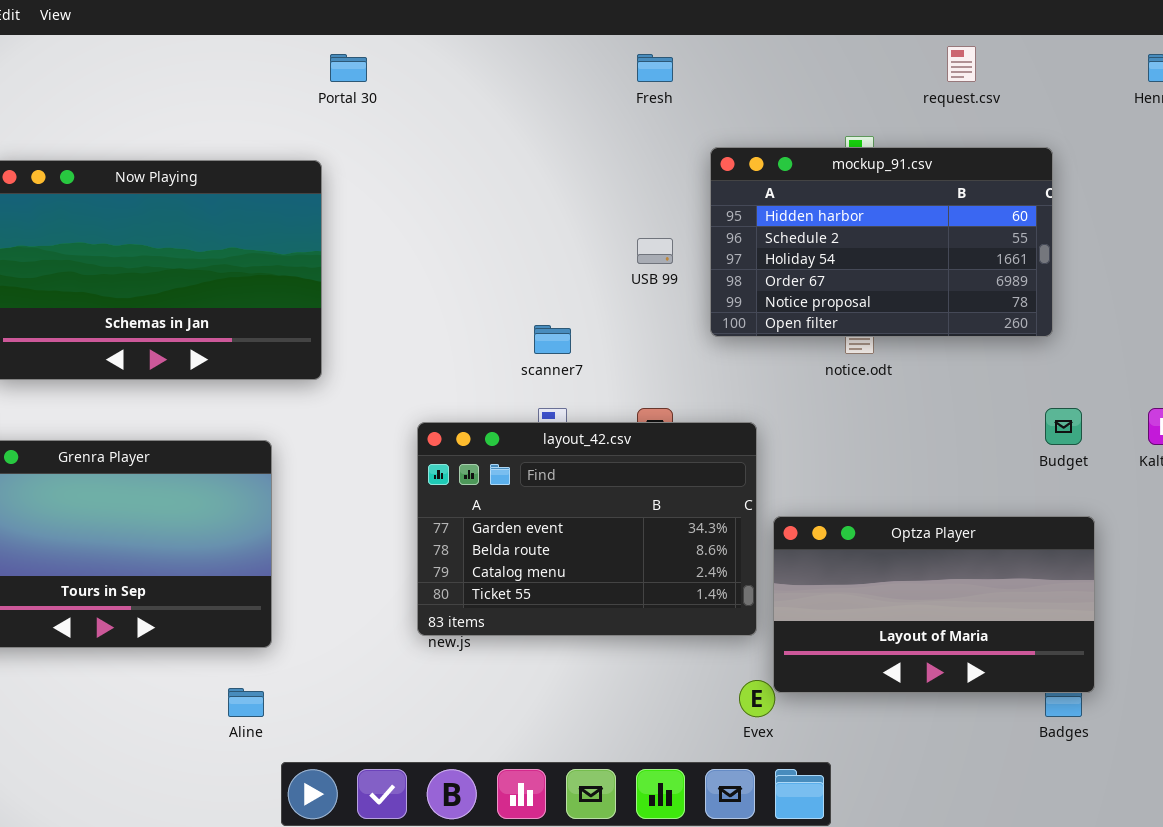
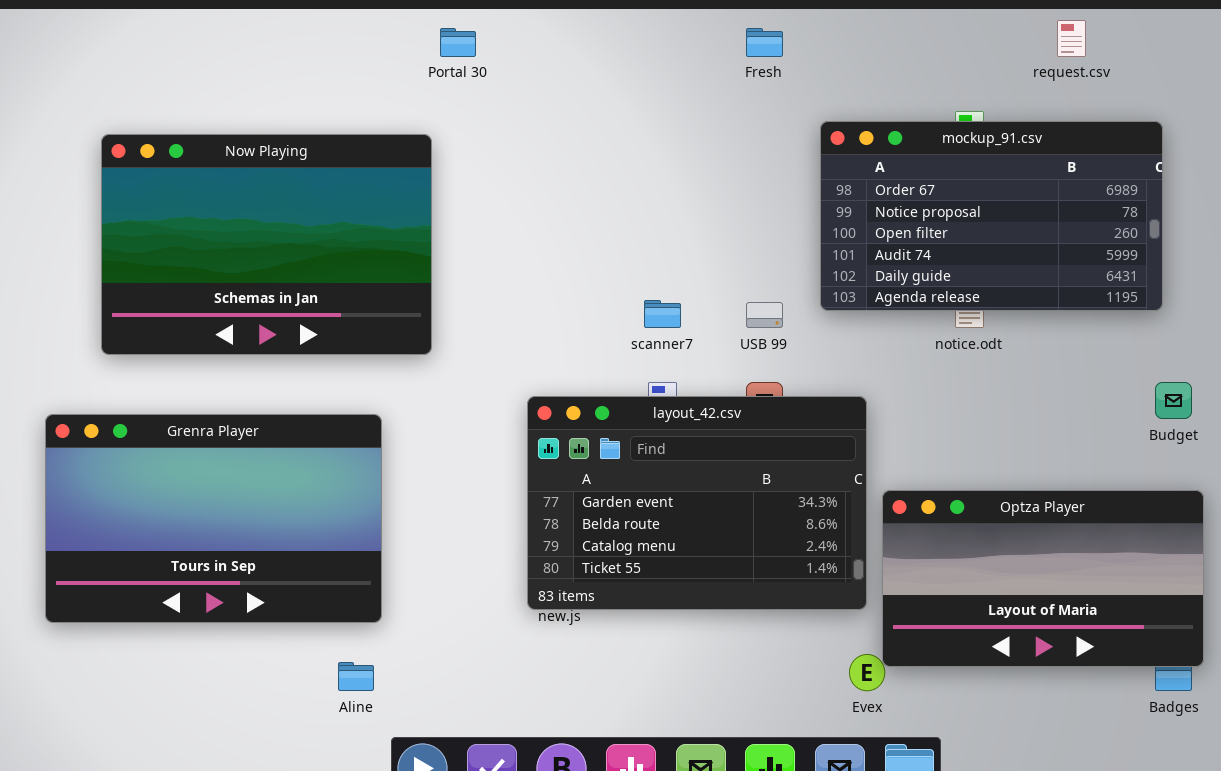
mockup_91.csv: [710,147,1053,337] -> [820,121,1163,311], scrolled down 3 rows
USB 99: [637,238,673,264] -> [746,302,783,328], moved

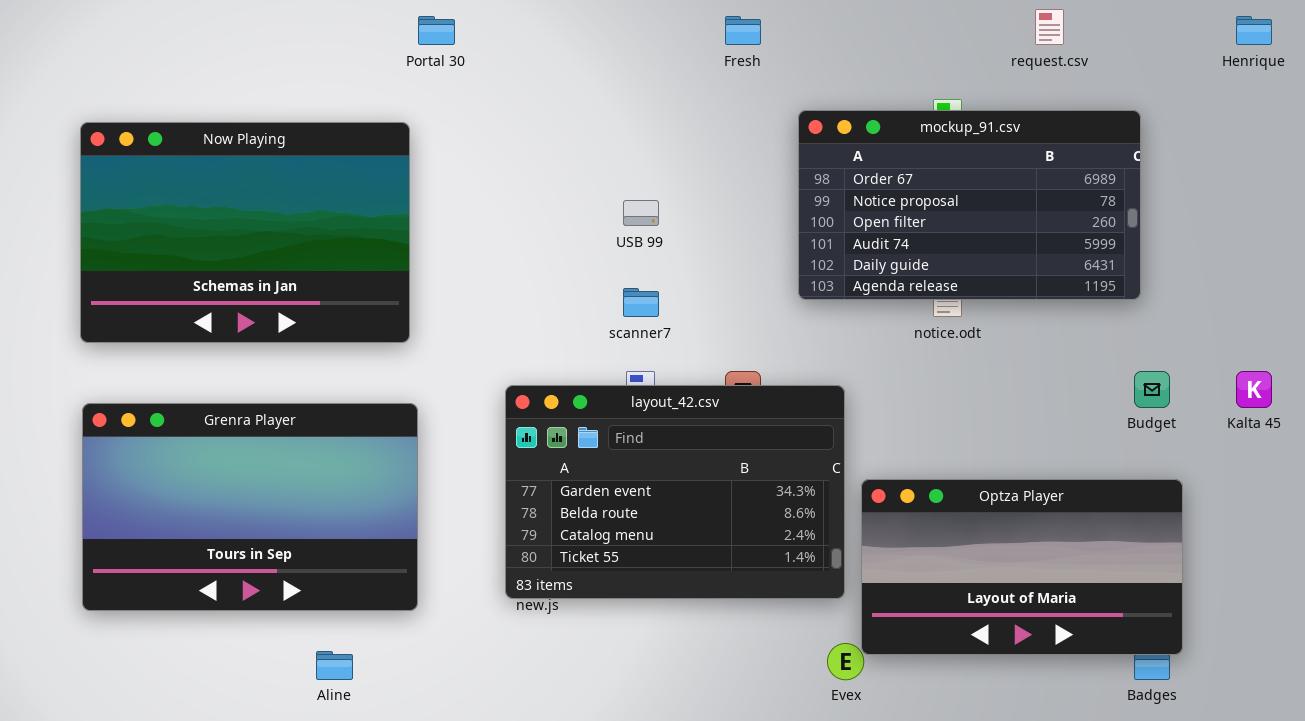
USB 99: [746,302,783,328] -> [623,200,659,226], moved
Grenra Player: [45,414,382,623] -> [82,403,418,611], moved

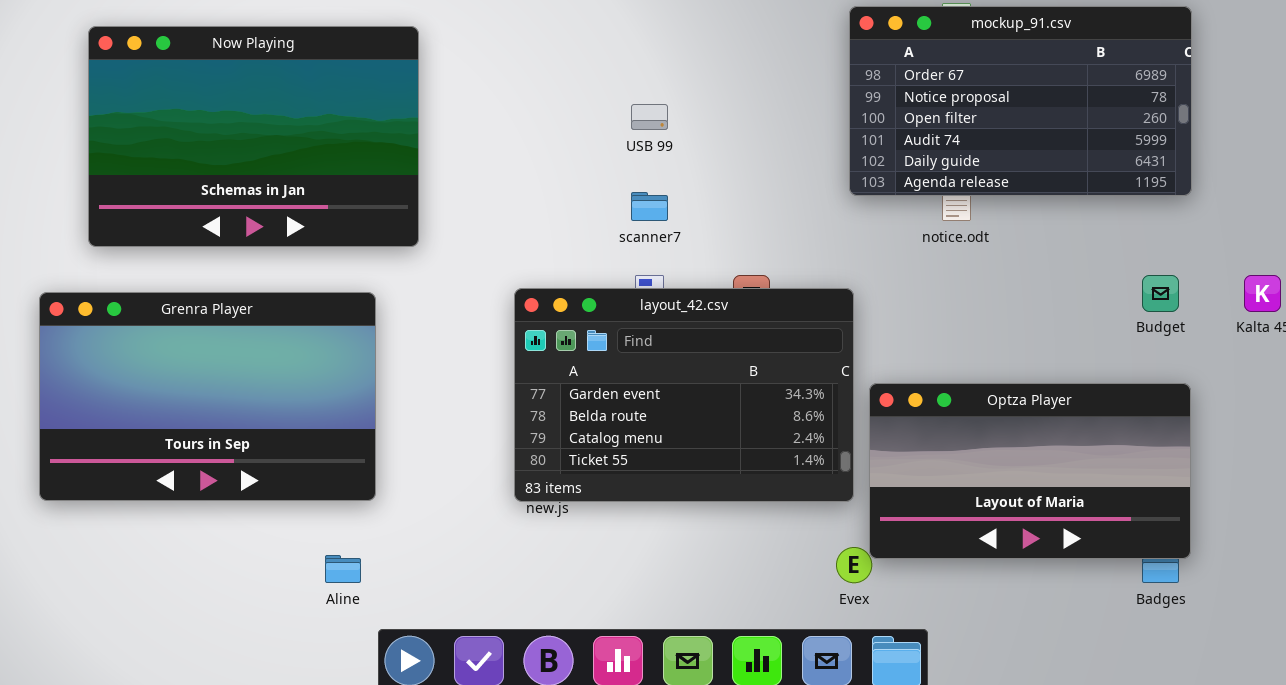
mockup_91.csv: [798,110,1141,300] -> [849,6,1192,196], moved
Grenra Player: [82,403,418,611] -> [39,292,376,501], moved

